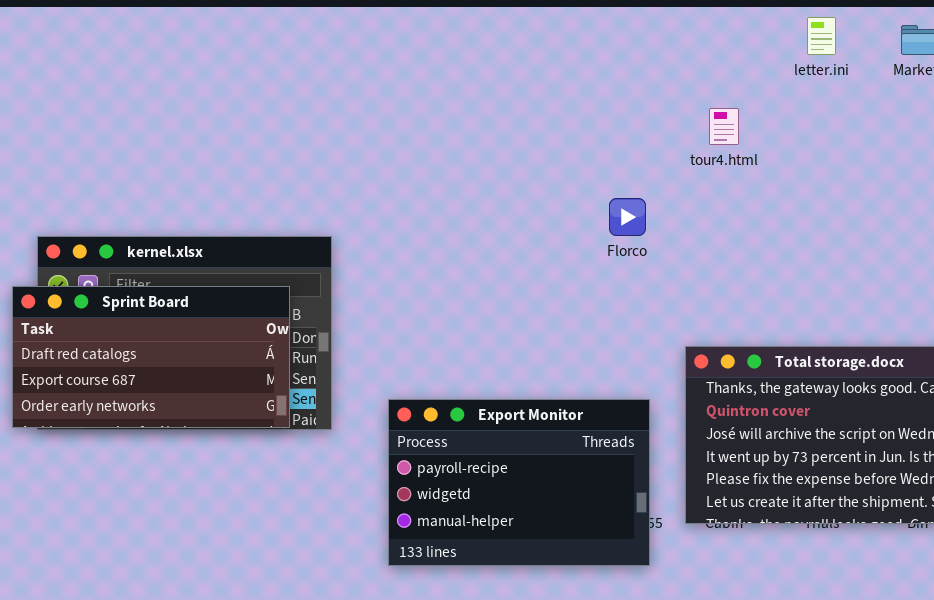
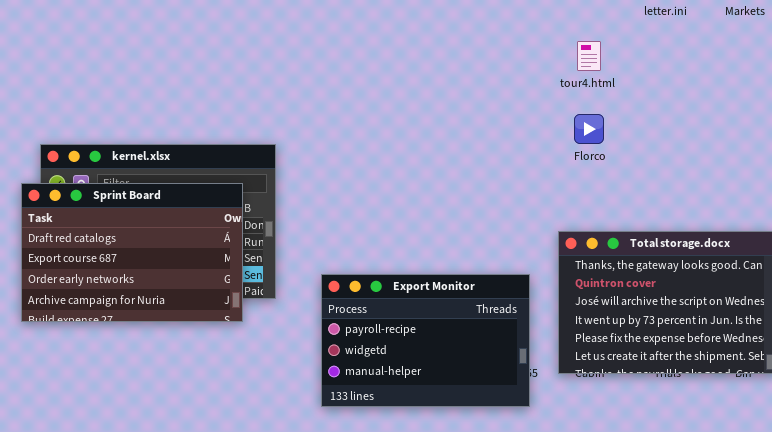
Florco: [609,198,646,236] -> [574,114,604,144], moved
Sprint Board: [12,286,290,428] -> [21,183,243,322], resized

